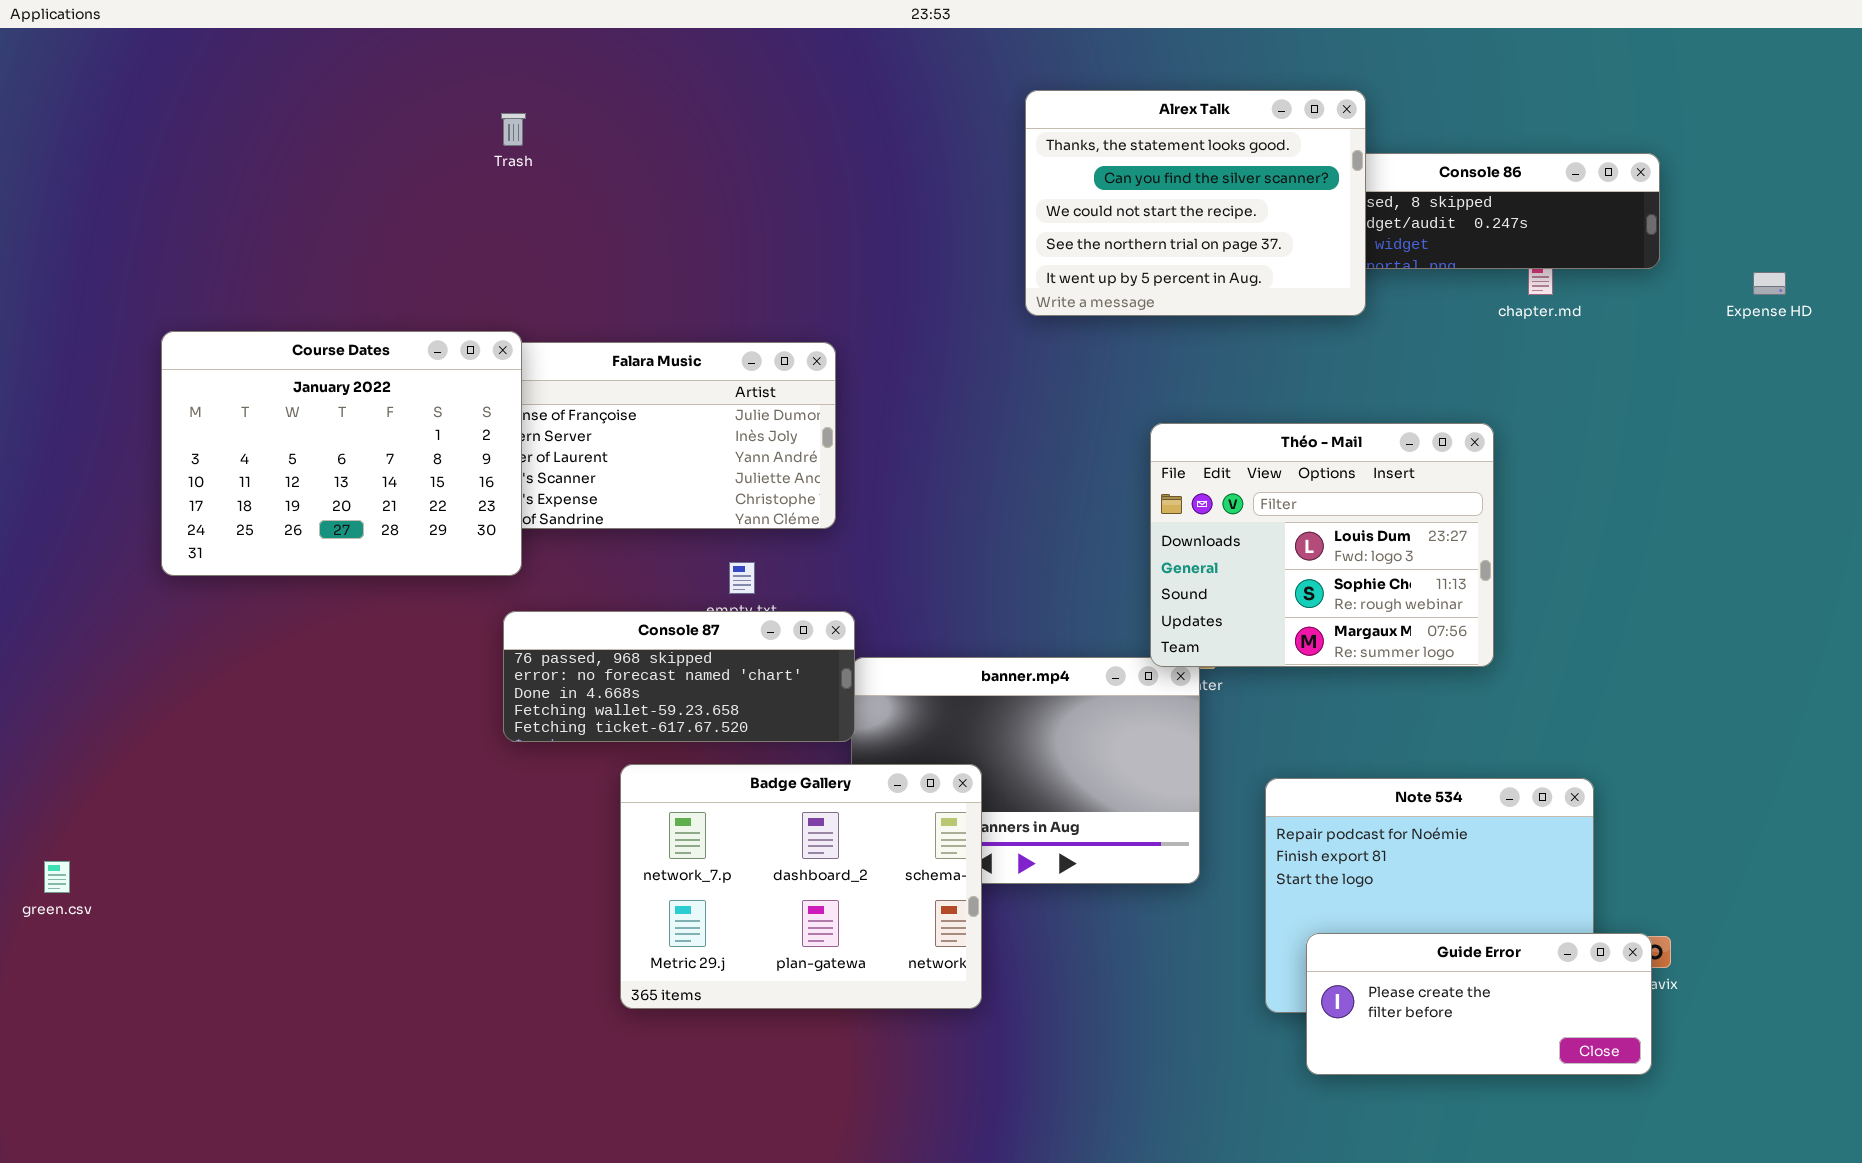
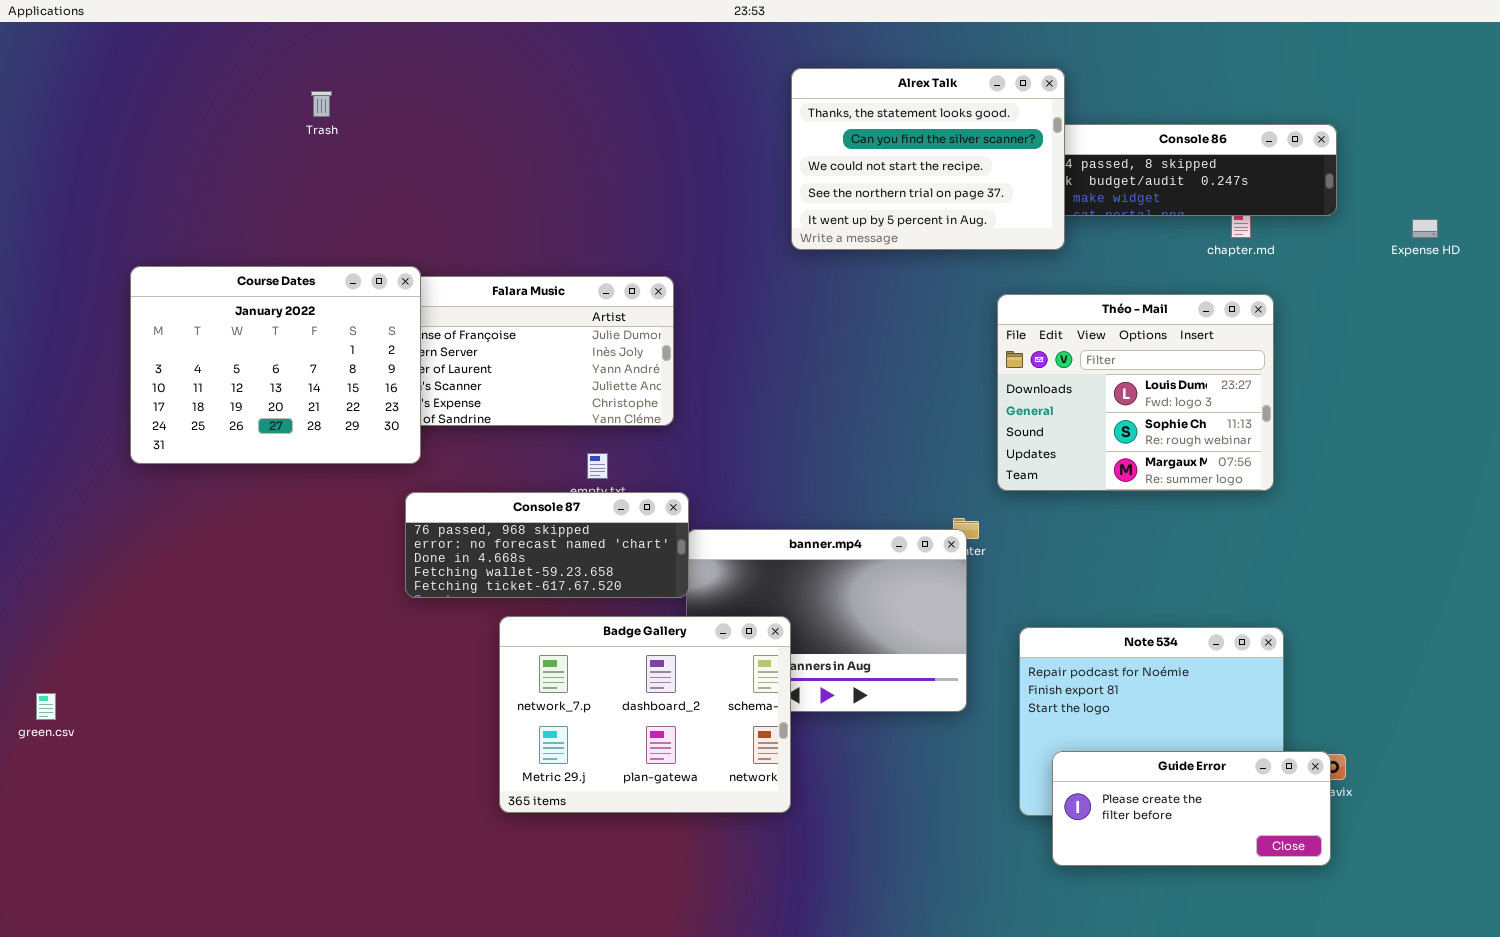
Alrex Talk: [1025,90,1366,316] -> [791,68,1065,250], moved
Trash: [501,113,526,146] -> [311,91,332,117], moved
Théo - Mail: [1150,423,1494,667] -> [997,294,1274,491], moved

